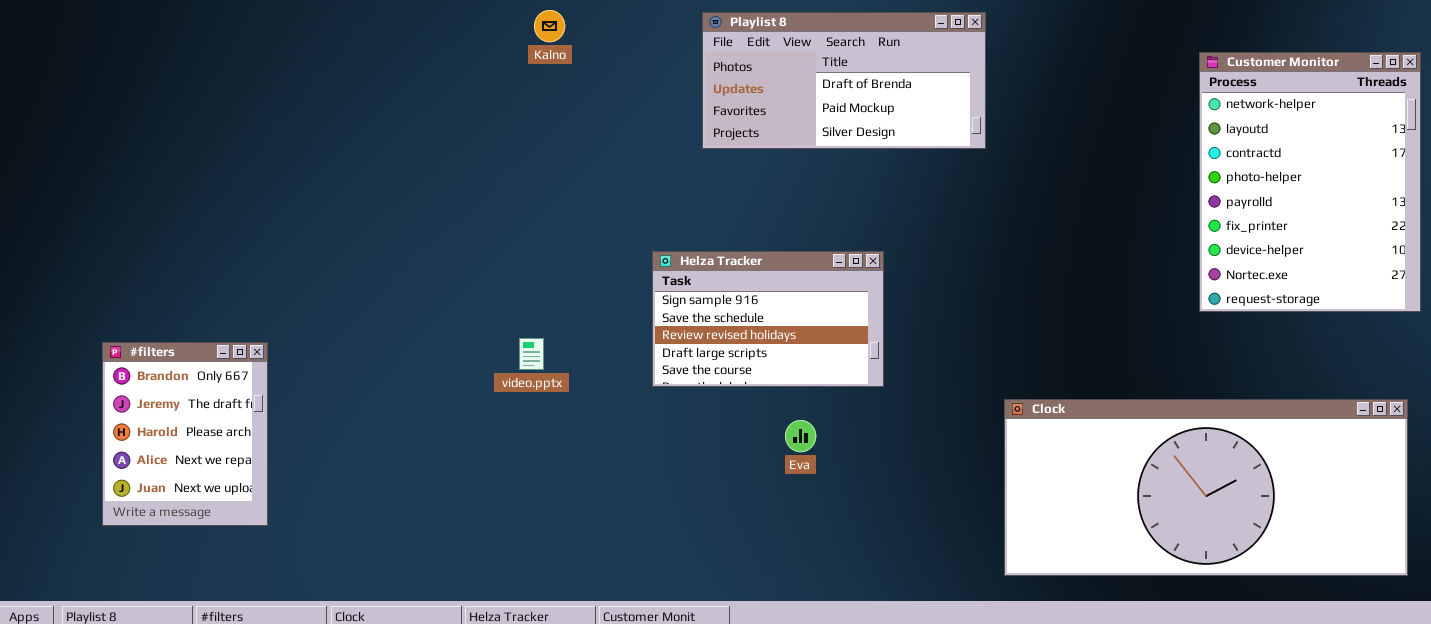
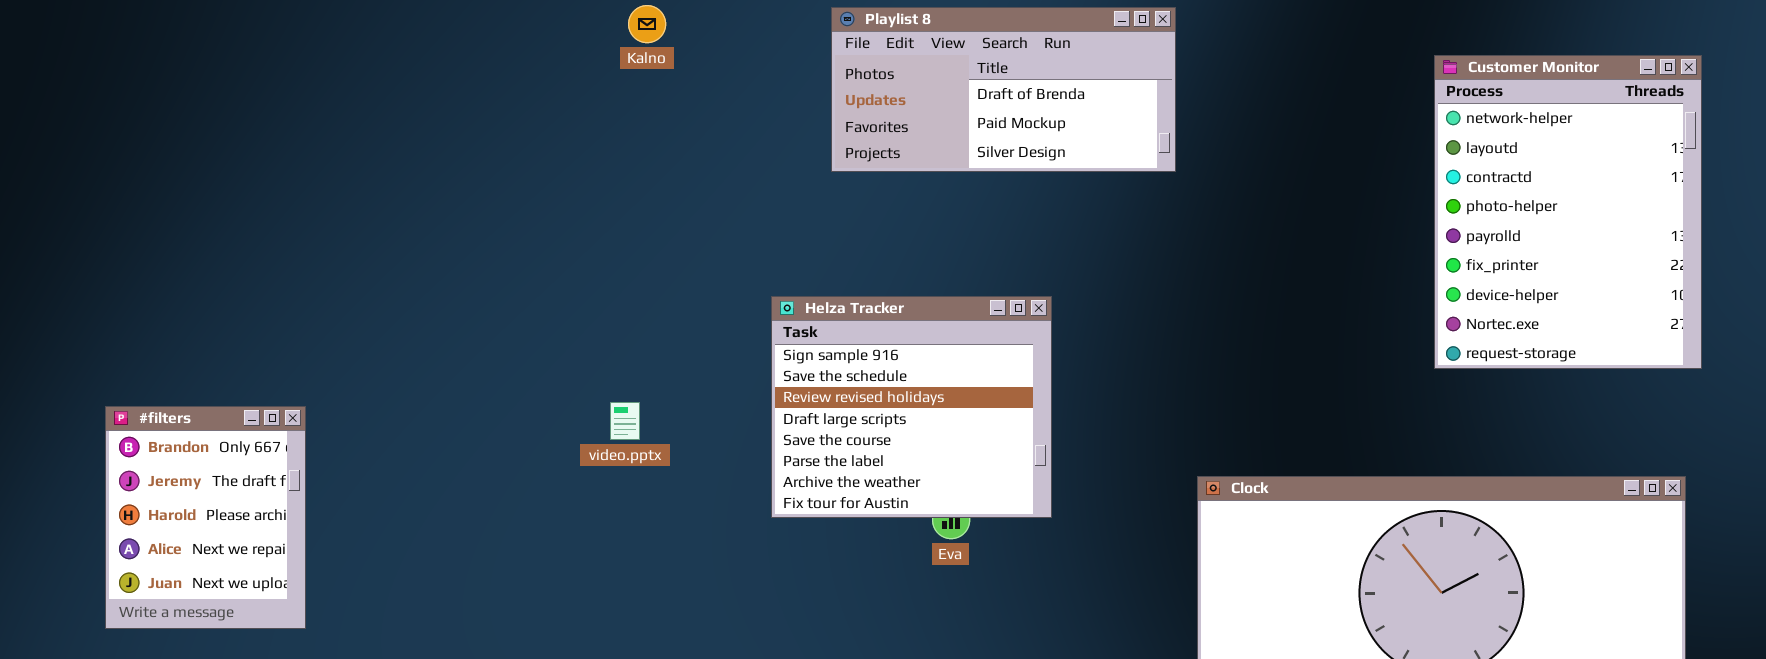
Helza Tracker: [652,251,884,387] -> [771,296,1052,518], resized

